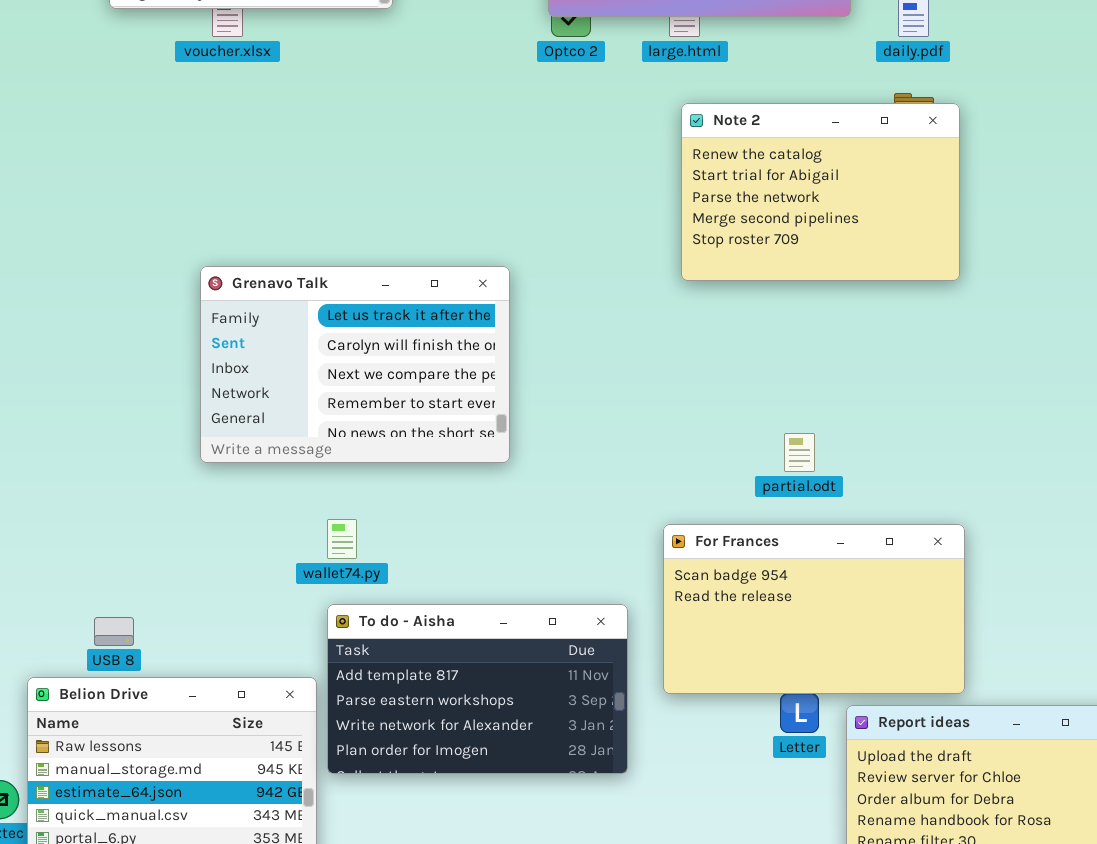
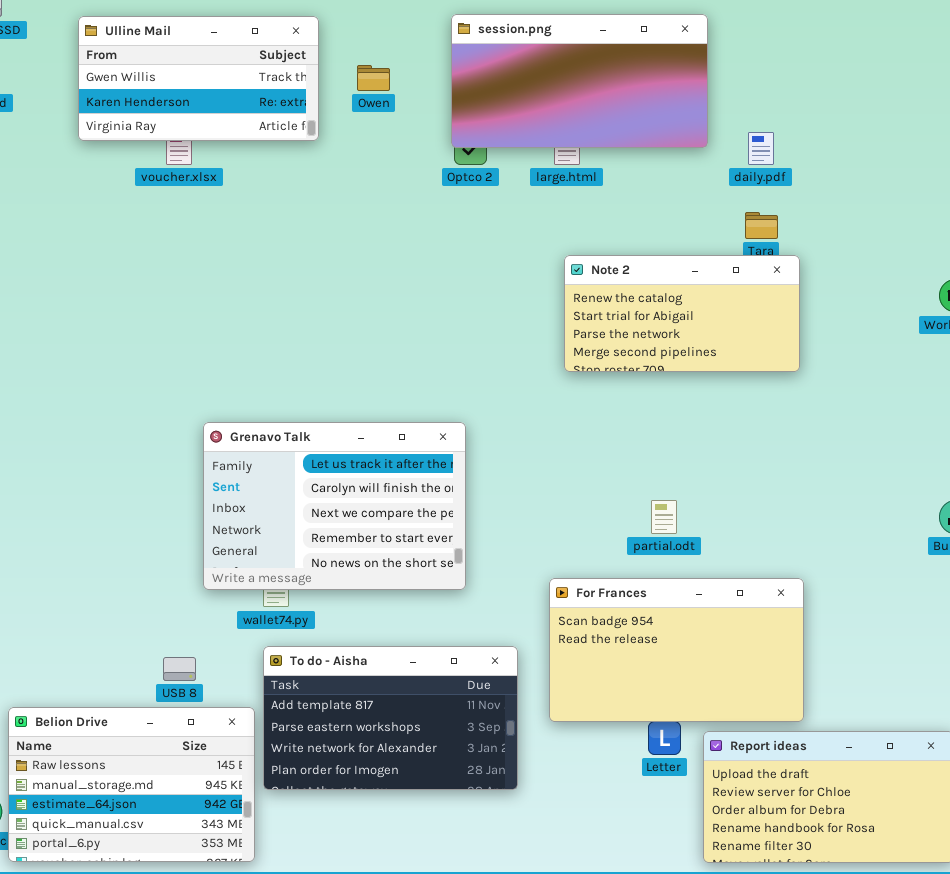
Note 2: [681,103,960,281] -> [564,255,800,372], resized
Grenavo Talk: [200,266,510,463] -> [203,422,466,590], moved
USB 8: [94,617,134,646] -> [163,657,196,681], moved

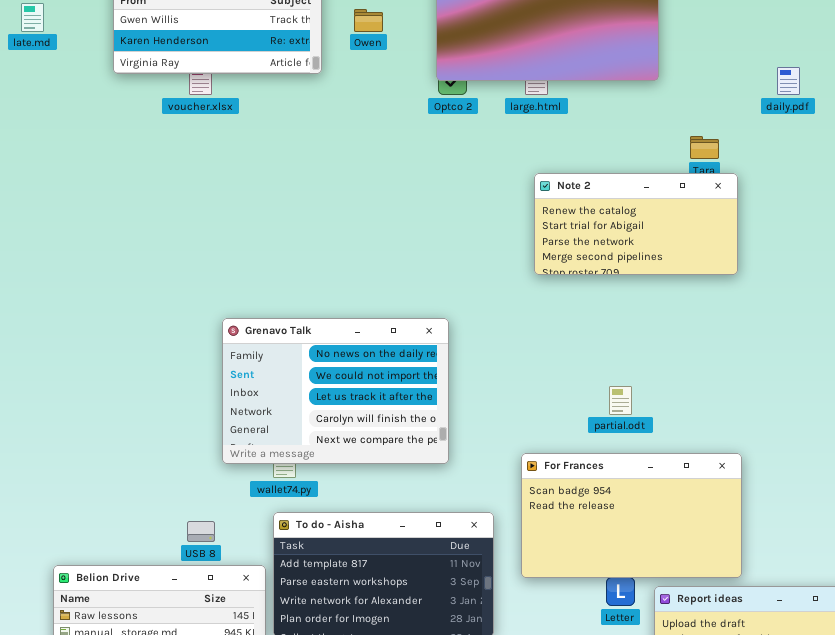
daily.pdf: [748,132,774,165] -> [777,67,800,95], moved
Grenavo Talk: [203,422,466,590] -> [222,318,449,464], scrolled up 2 rows

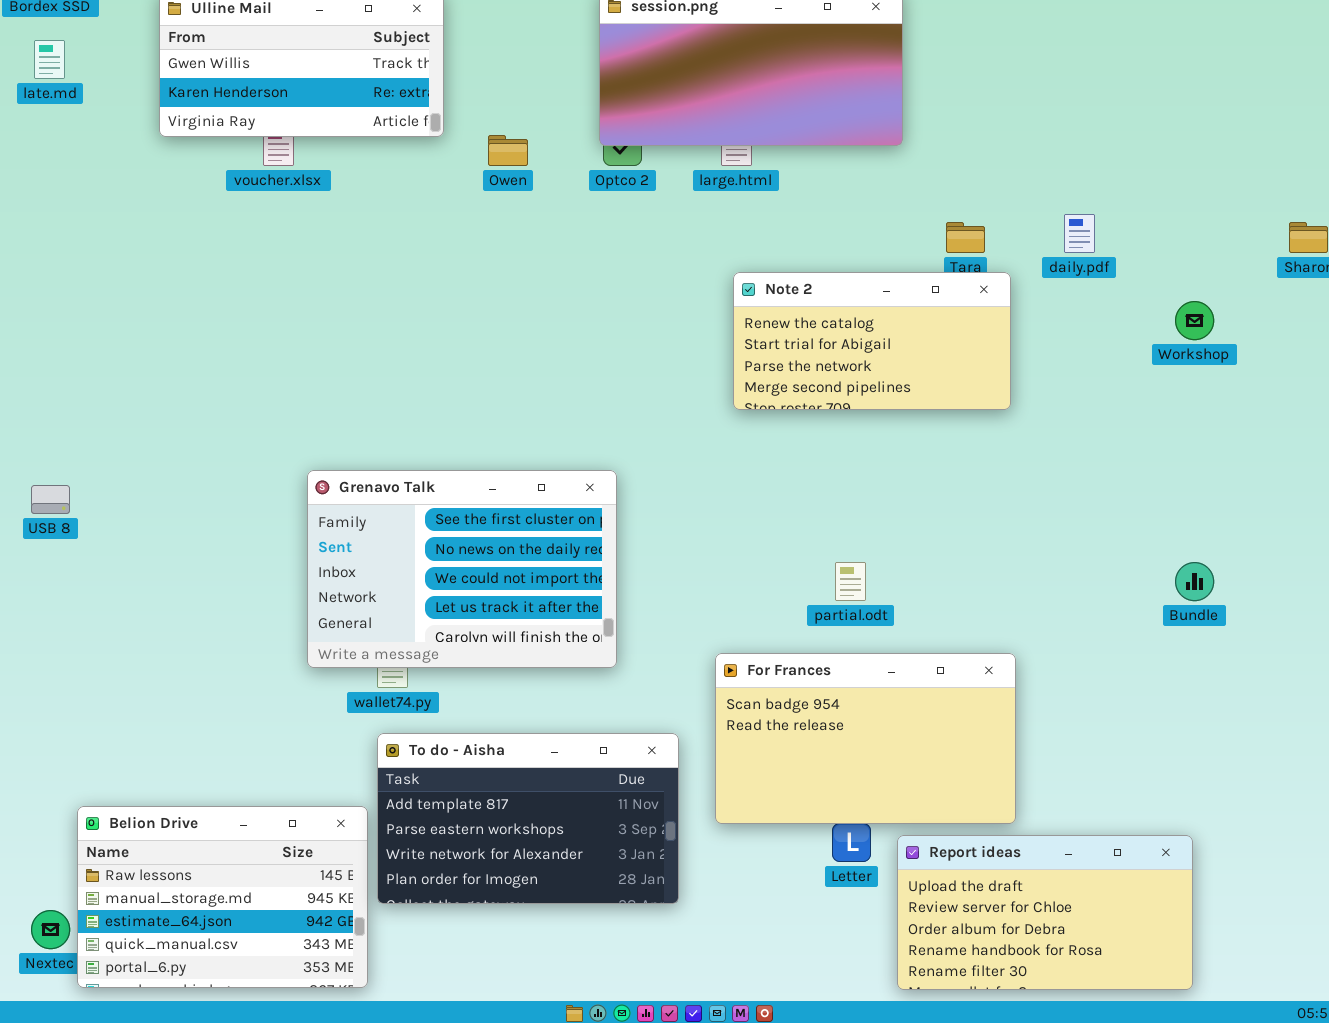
Owen: [354,9,383,32] -> [488,135,528,166], moved
daily.pdf: [777,67,800,95] -> [1064,214,1095,253], moved
Grenavo Talk: [222,318,449,464] -> [307,470,617,668], scrolled up 1 row
USB 8: [187,521,215,542] -> [31,485,70,514], moved

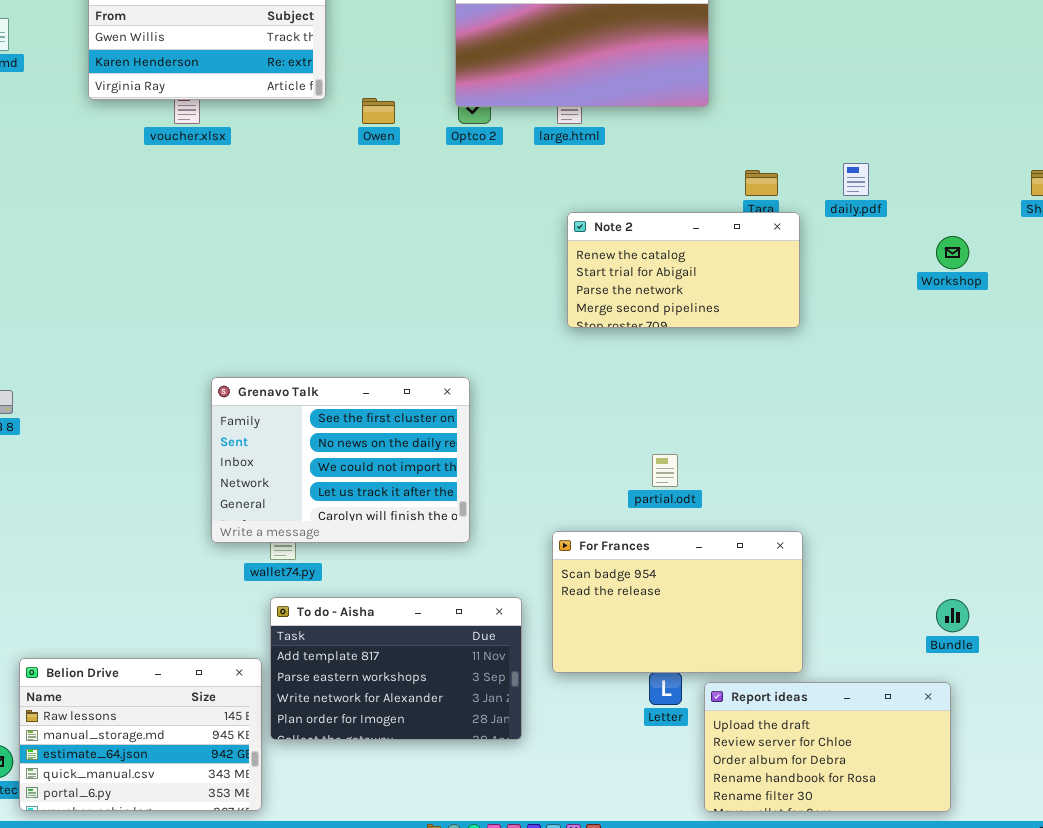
Bundle: [1175,562,1214,601] -> [936,599,969,632], moved

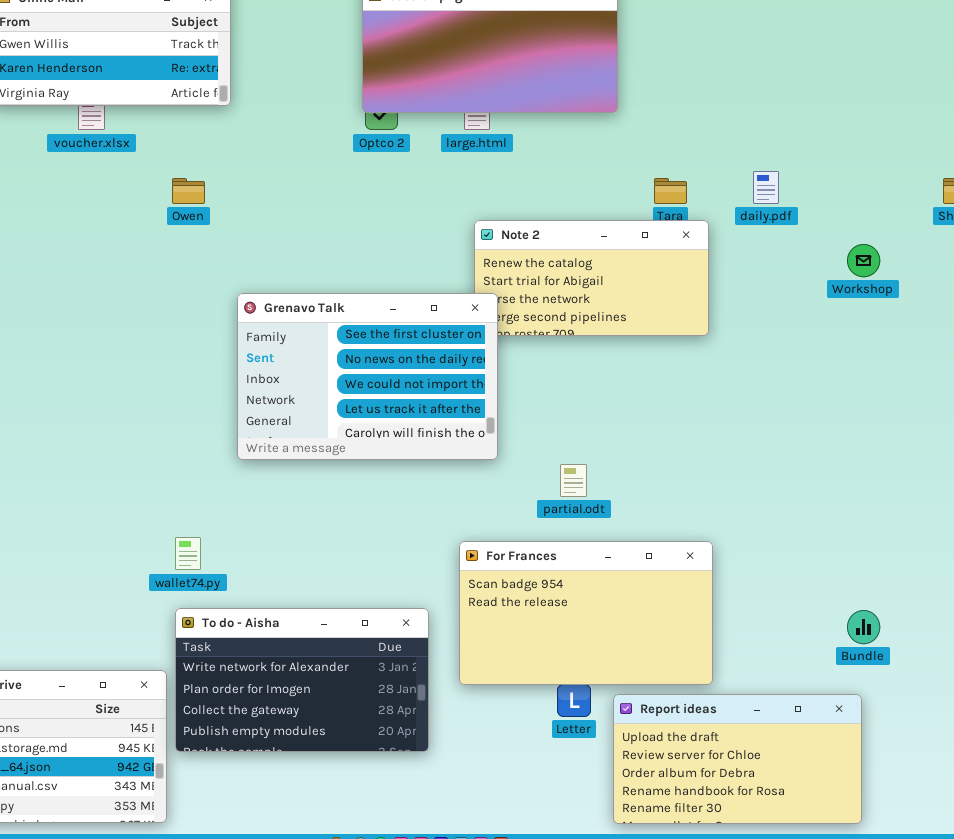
Owen: [362,98,395,124] -> [172,178,205,204], moved
Grenavo Talk: [211,377,470,543] -> [237,293,498,460], moved
To do - Aisha: [270,597,522,740] -> [175,608,429,752], scrolled down 2 rows

